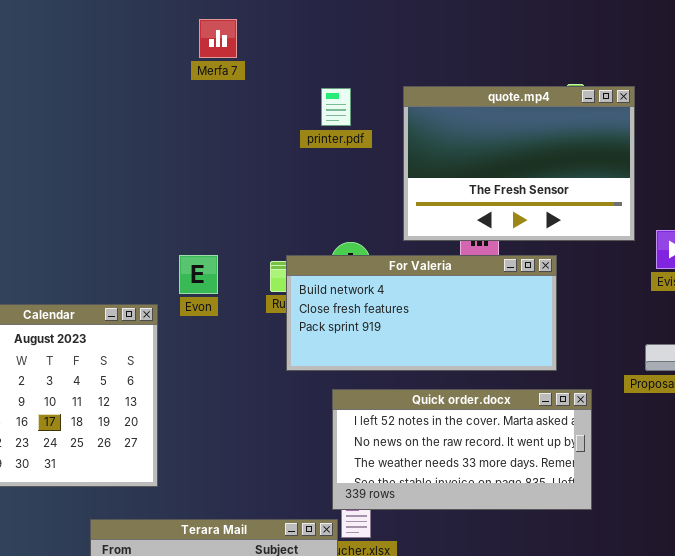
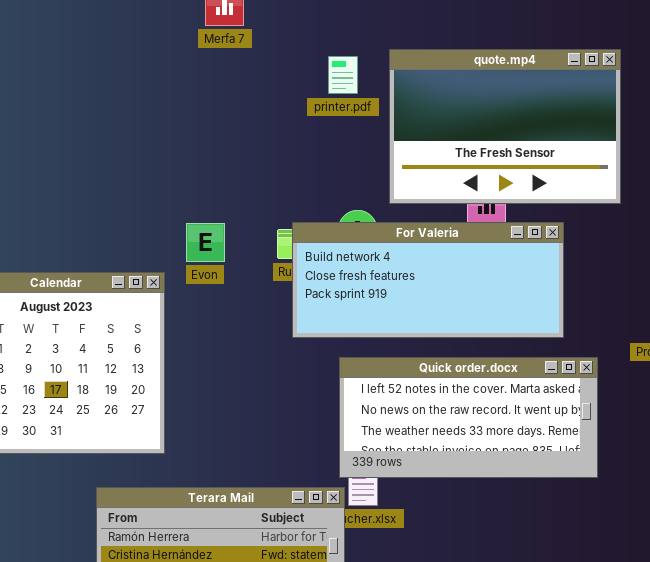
quote.mp4: [403,86,635,241] -> [389,49,621,204], moved

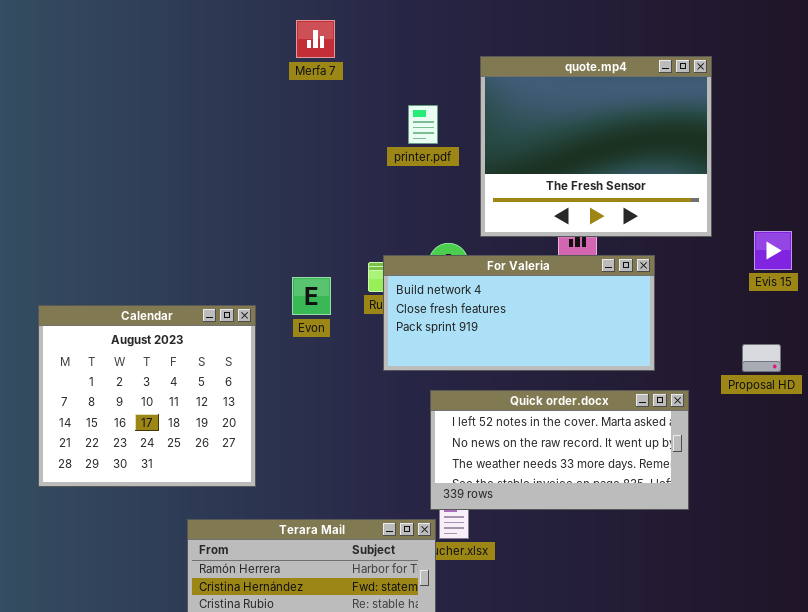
quote.mp4: [389,49,621,204] -> [480,56,712,237], resized
printer.pdf: [328,56,358,94] -> [408,105,438,144], moved
Evon: [186,223,225,262] -> [292,277,331,315], moved

